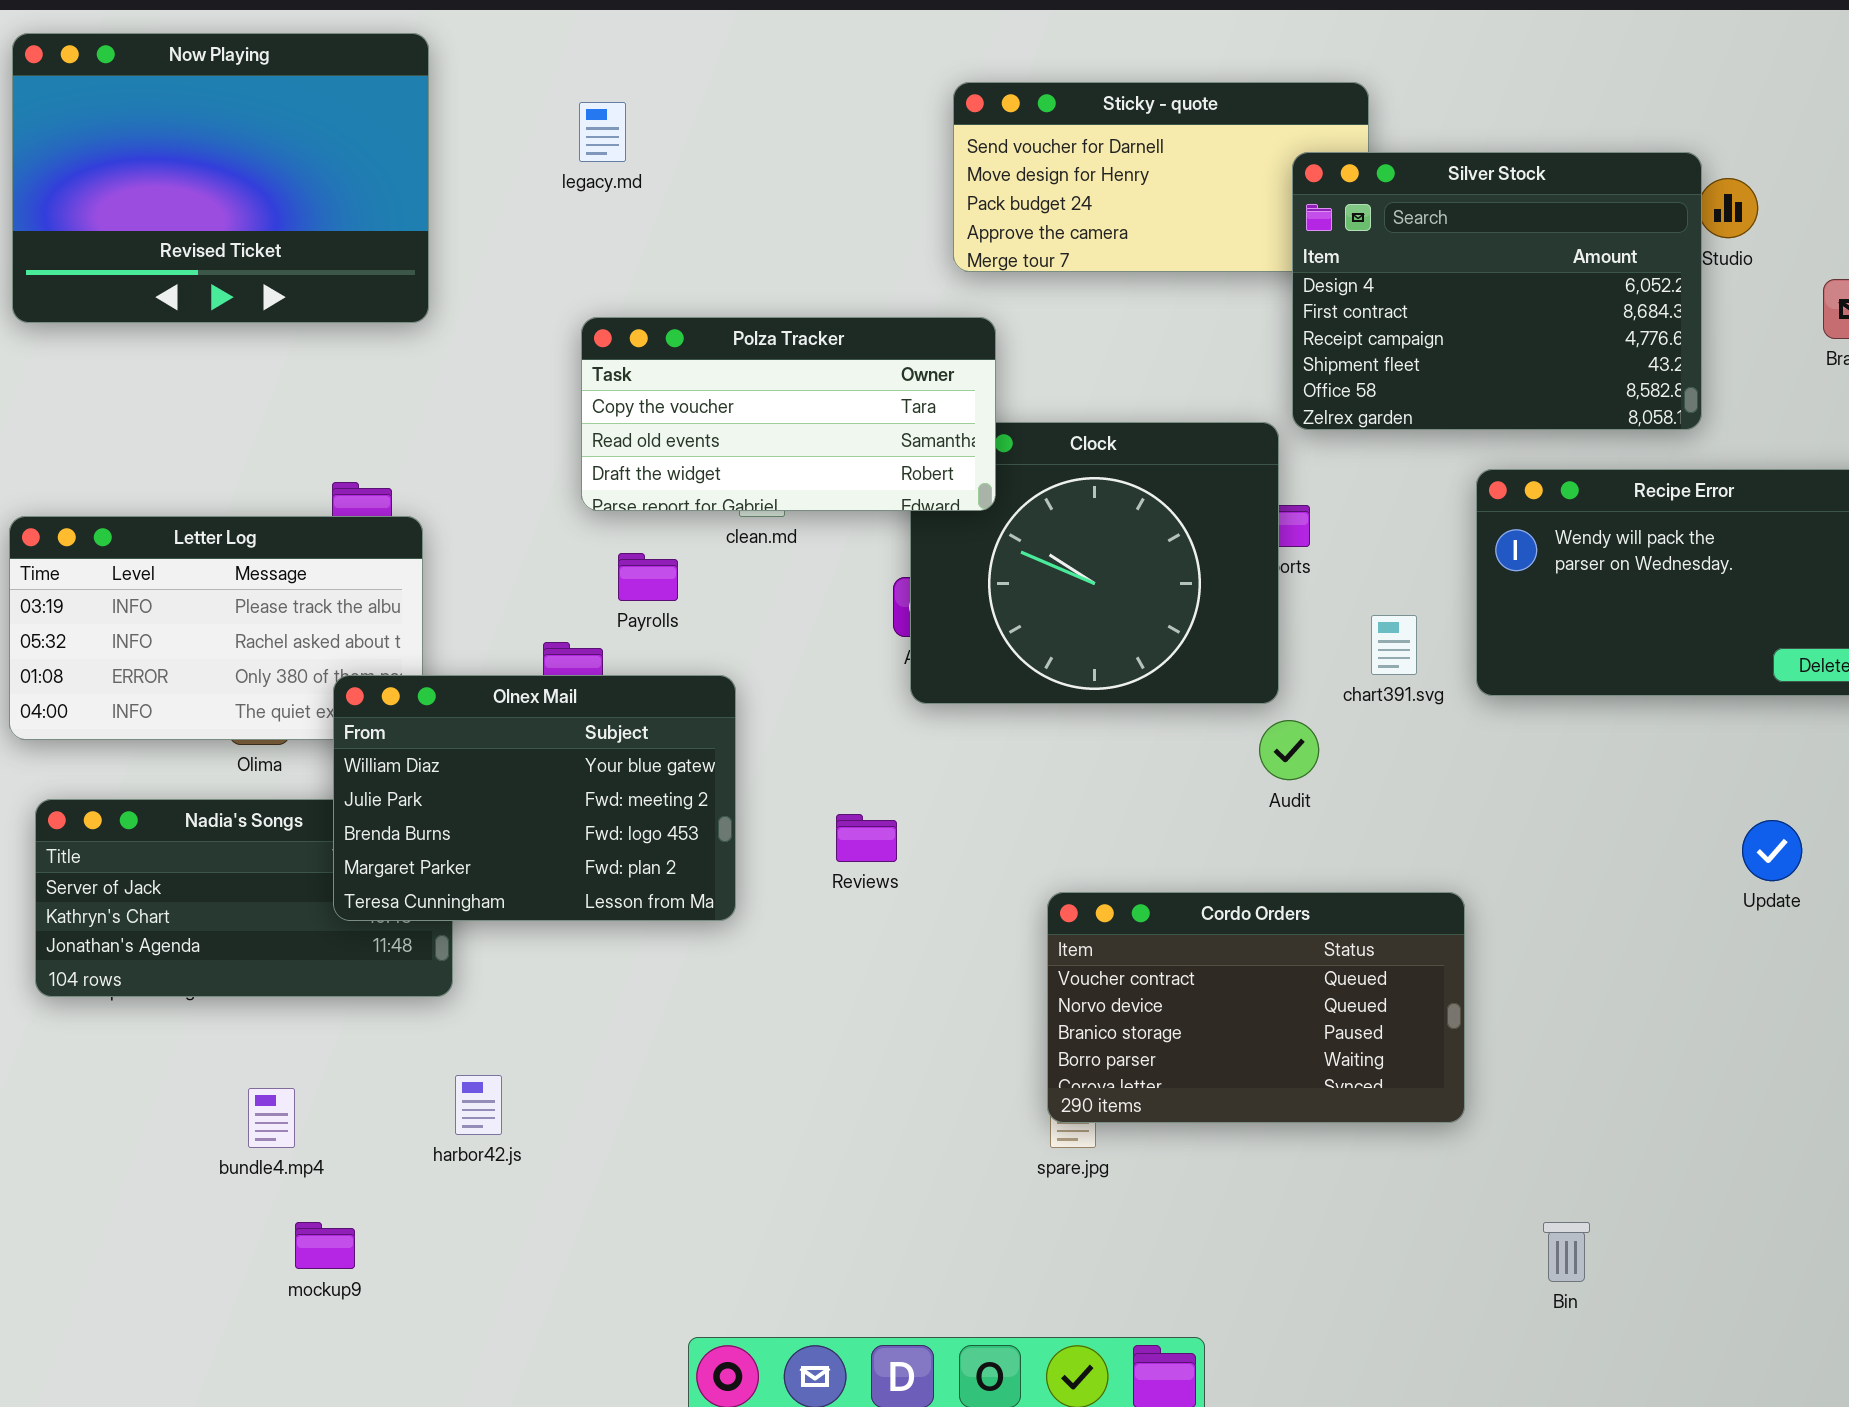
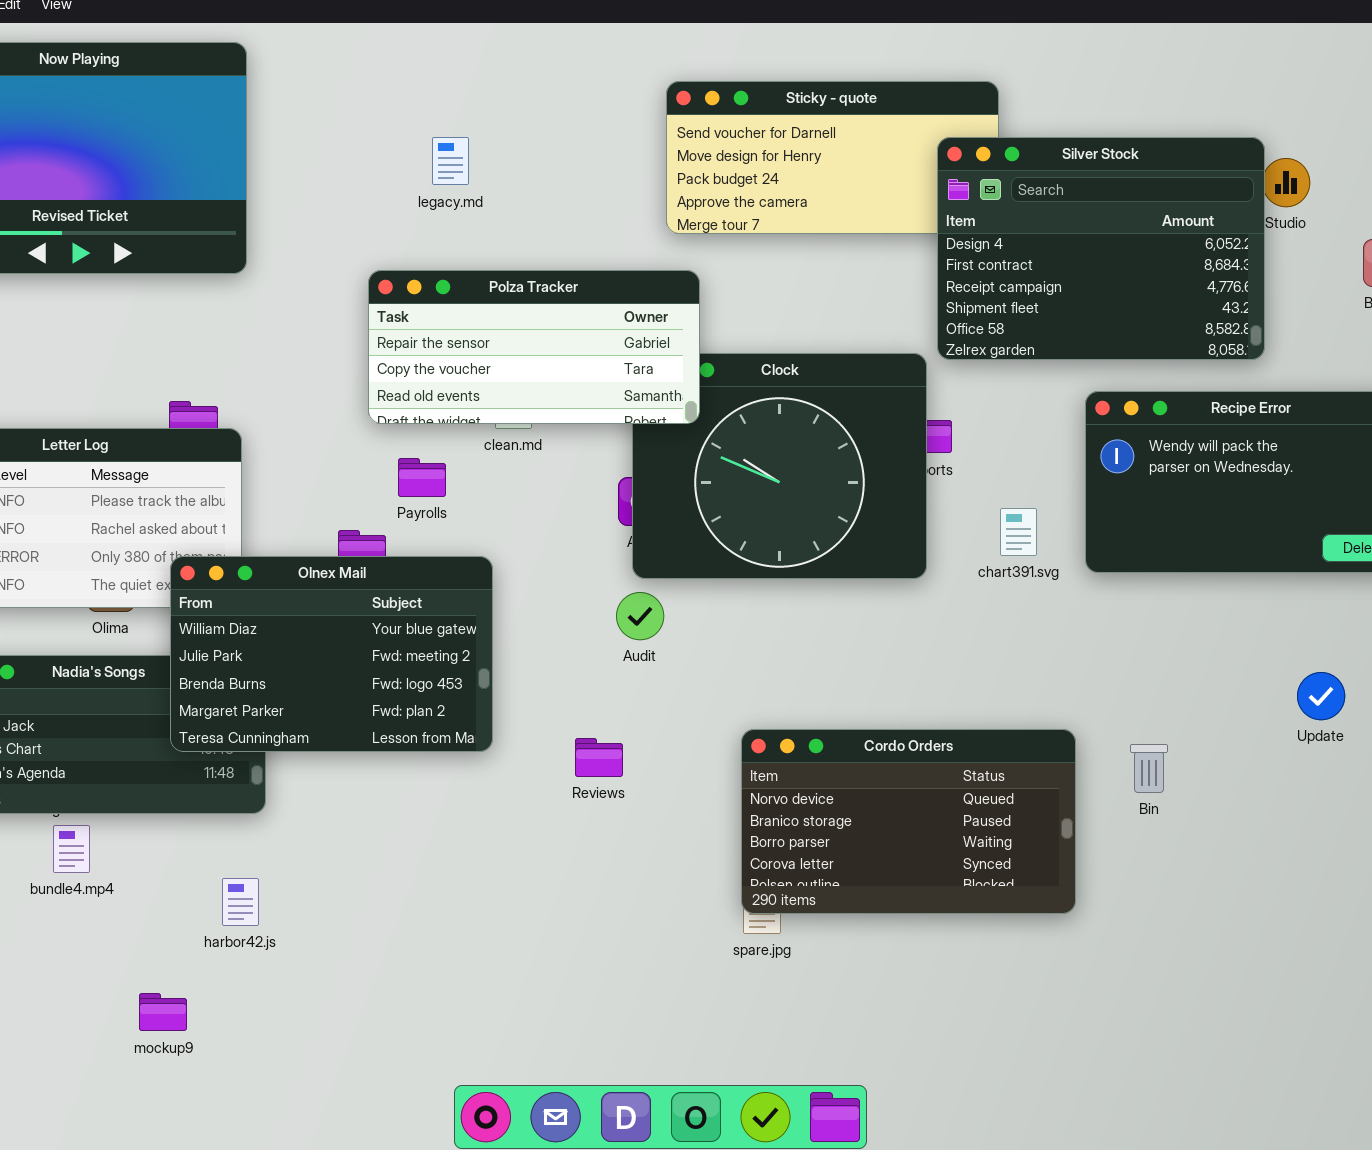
legacy.md: [579,102,626,162] -> [432,137,469,185], moved
Polza Tracker: [581,317,996,511] -> [368,270,700,424], scrolled up 1 row
Audit: [1259,720,1319,780] -> [616,592,664,640], moved
Reviews: [836,814,897,862] -> [575,738,623,777], moved
Cordo Orders: [1047,892,1465,1123] -> [741,729,1076,914], scrolled down 1 row
harbor42.js: [455,1075,502,1135] -> [222,878,259,926], moved
bundle4.mp4: [248,1088,295,1148] -> [53,825,90,873], moved
Bin: [1543,1222,1590,1282] -> [1130,744,1168,793], moved

